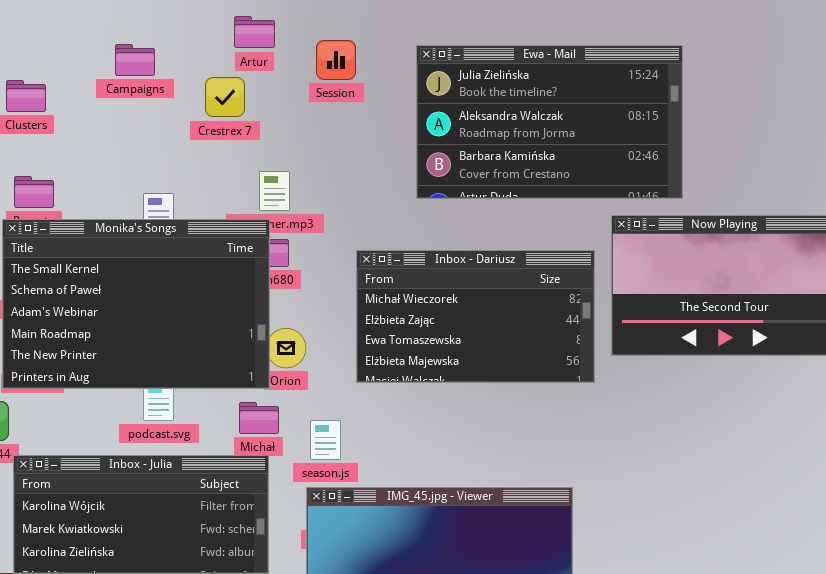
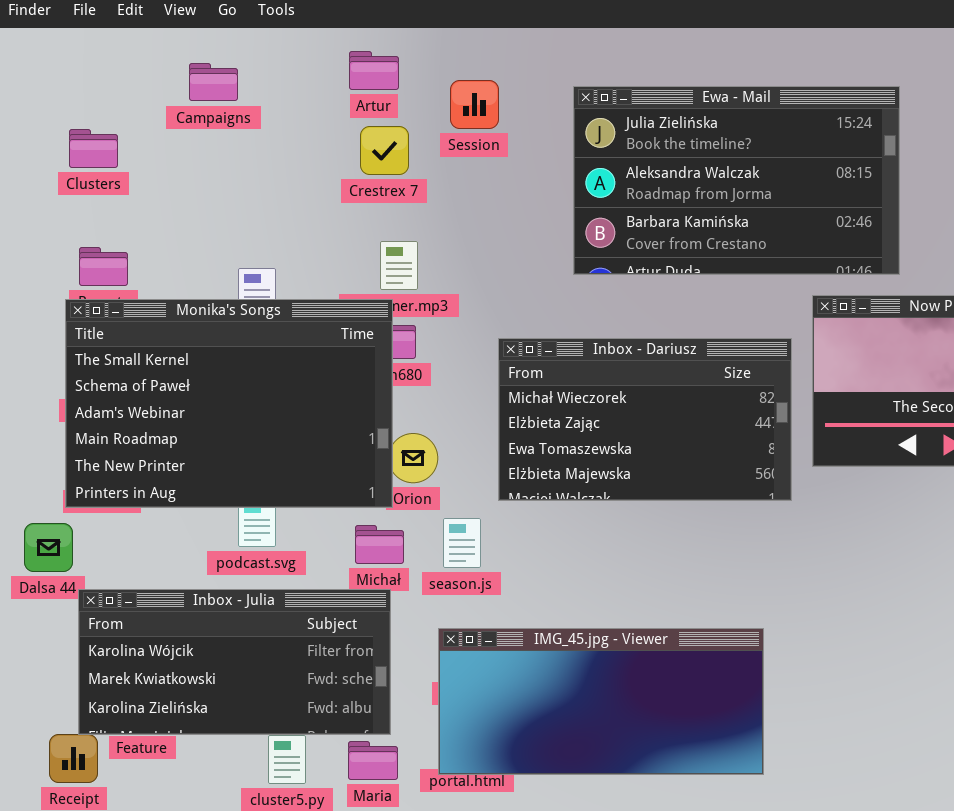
Campaigns: [115,44,155,76] -> [189,63,238,101], moved
Crestrex 7: [205,77,245,117] -> [360,126,409,175], moved
season.js: [310,420,341,460] -> [443,518,481,568], moved

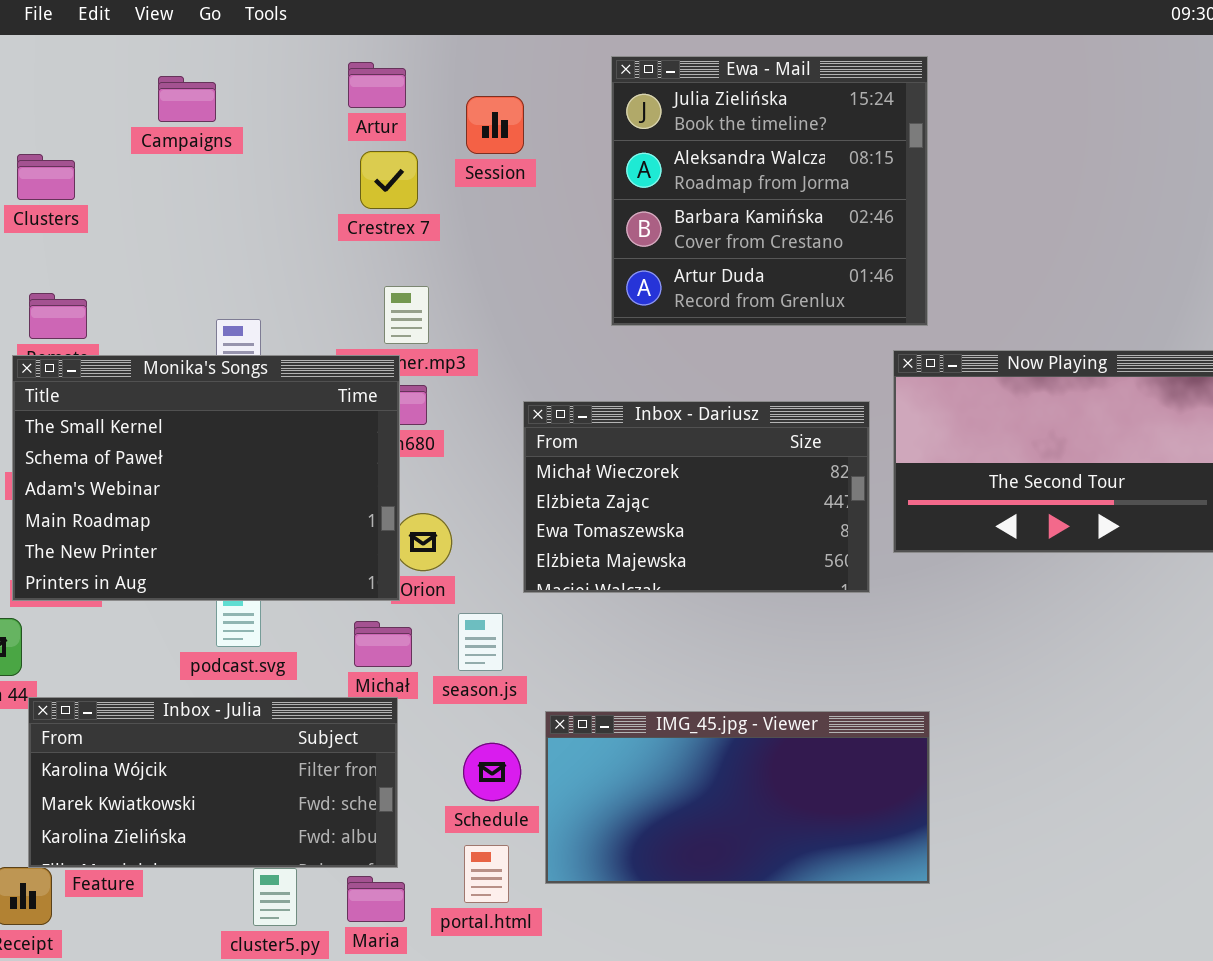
Ewa - Mail: [573,86,900,275] -> [611,56,928,326], resized
IMG_45.jpg - Viewer: [438,628,764,775] -> [545,711,930,884], moved

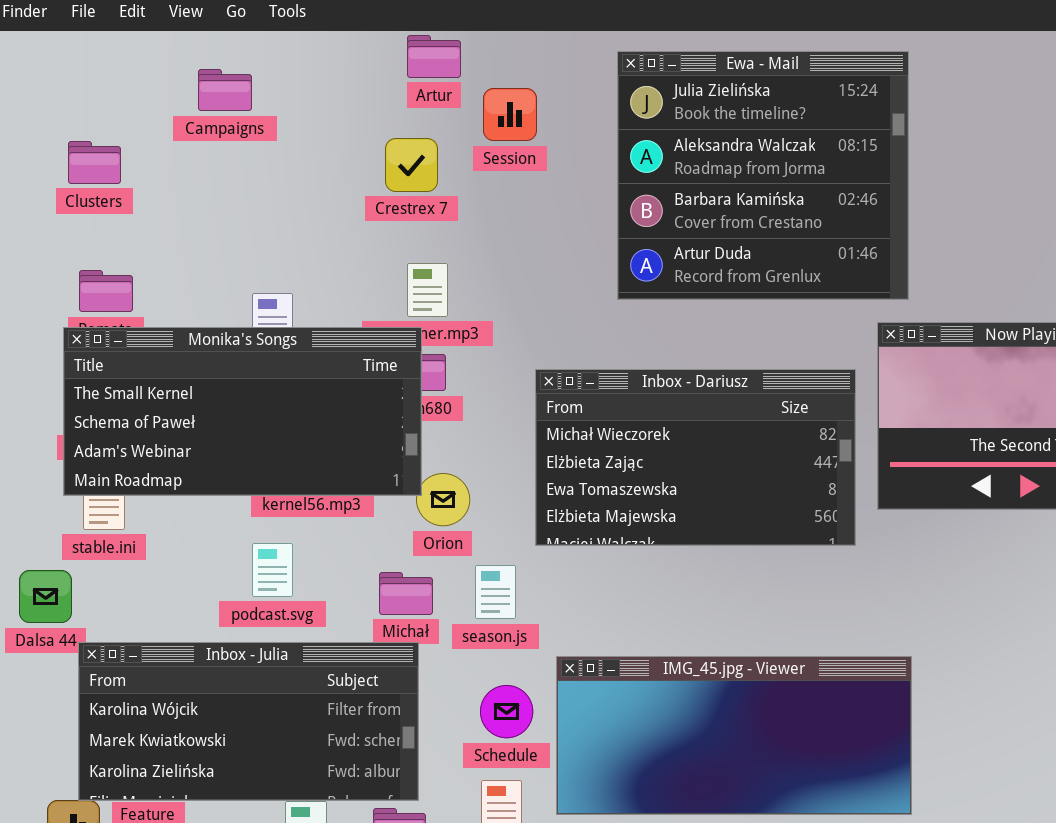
Artur: [348,62,406,108] -> [407,35,461,78], moved
Monika's Songs: [12,355,400,601] -> [63,327,422,496], resized

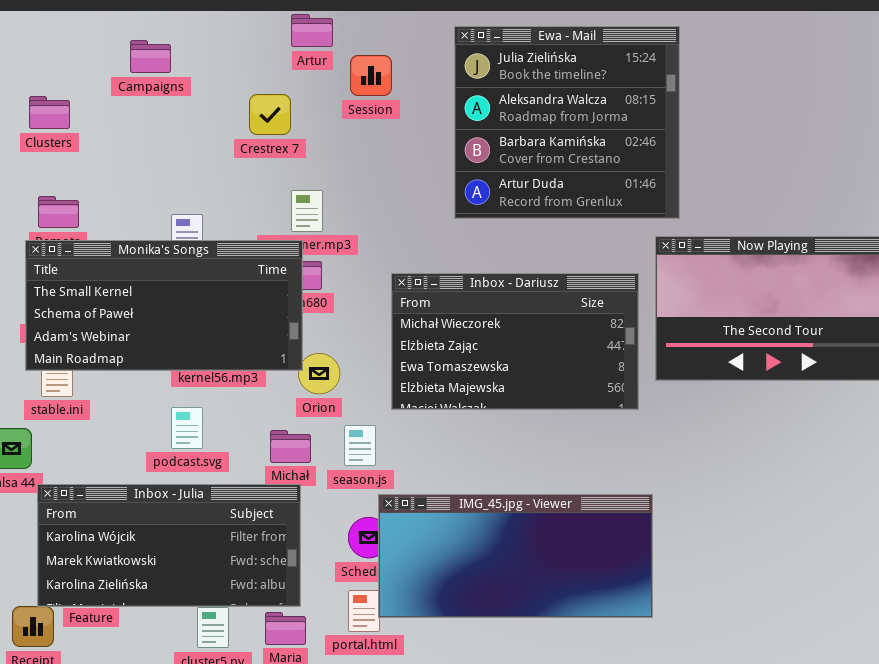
Crestrex 7: [385,138,438,192] -> [249,94,291,135], moved
IMG_45.jpg - Viewer: [556,656,912,815] -> [378,494,653,618], moved

